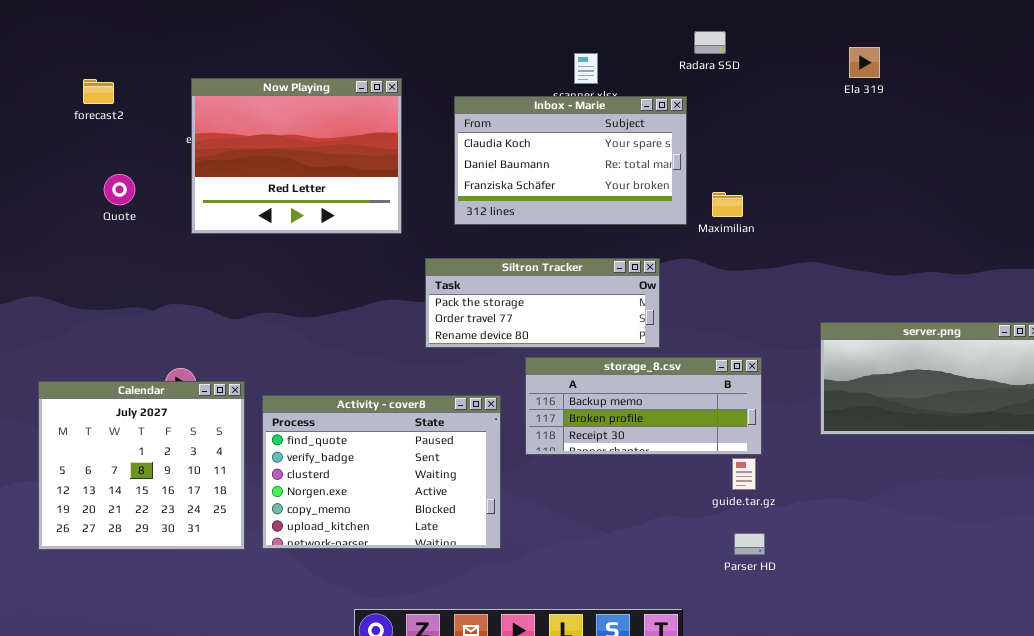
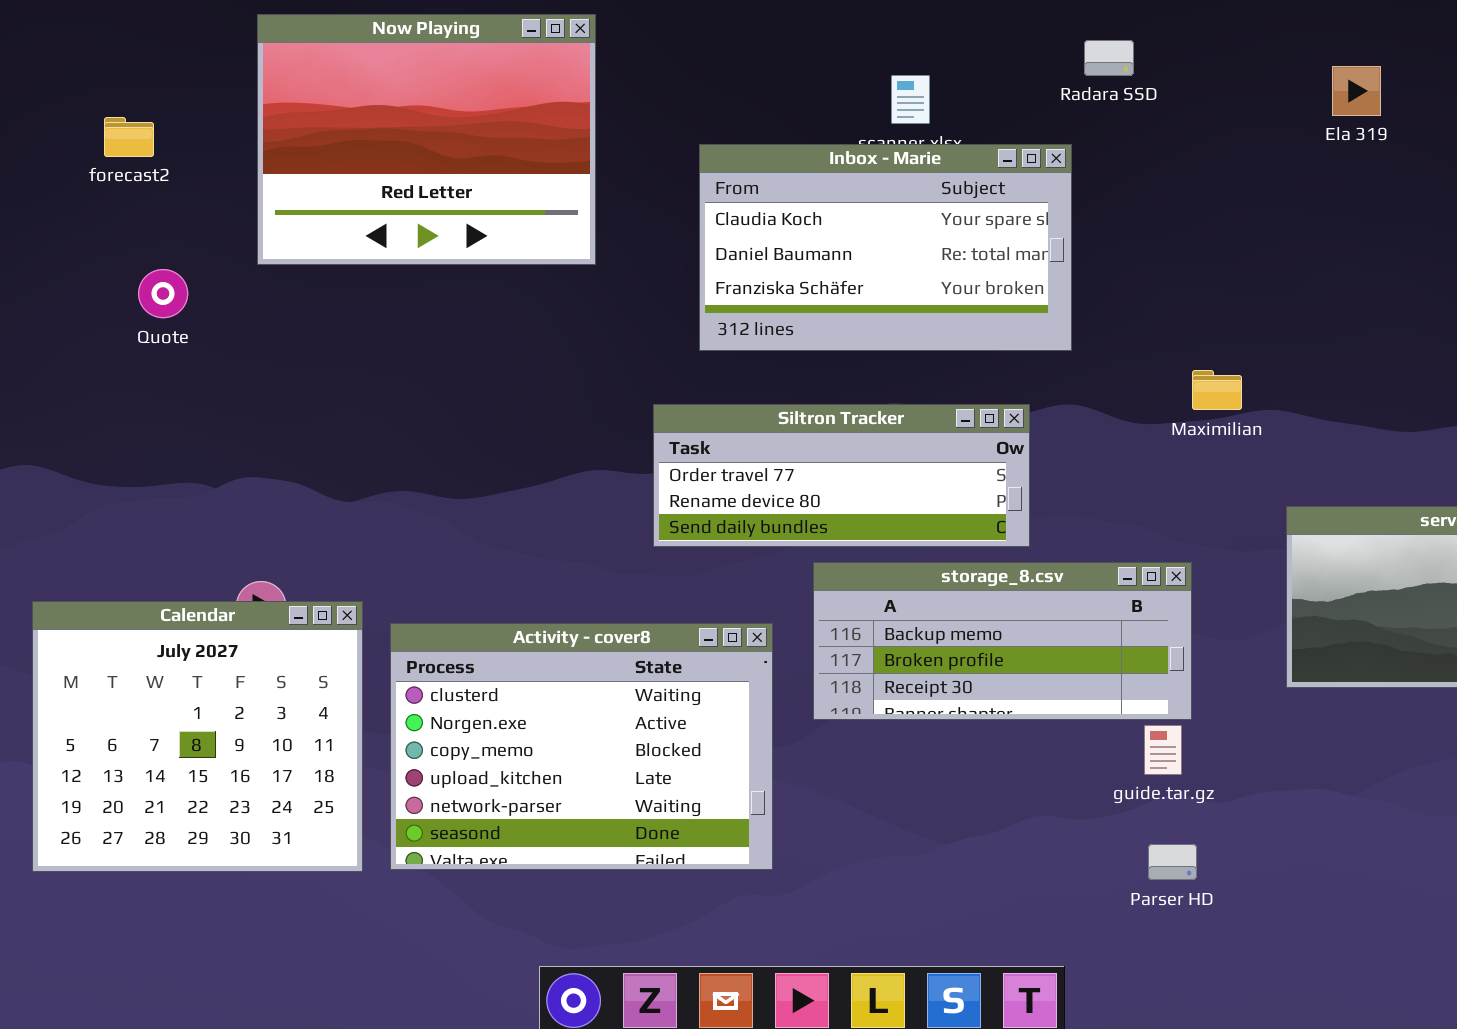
Now Playing: [191,78,402,234] -> [257,14,596,265], moved
Maximilian: [712,192,743,217] -> [1192,370,1242,410], moved
Siltron Tracker: [425,258,660,348] -> [653,404,1030,547], scrolled down 1 row
Activity - cover8: [262,395,501,549] -> [390,623,773,870], scrolled down 2 rows

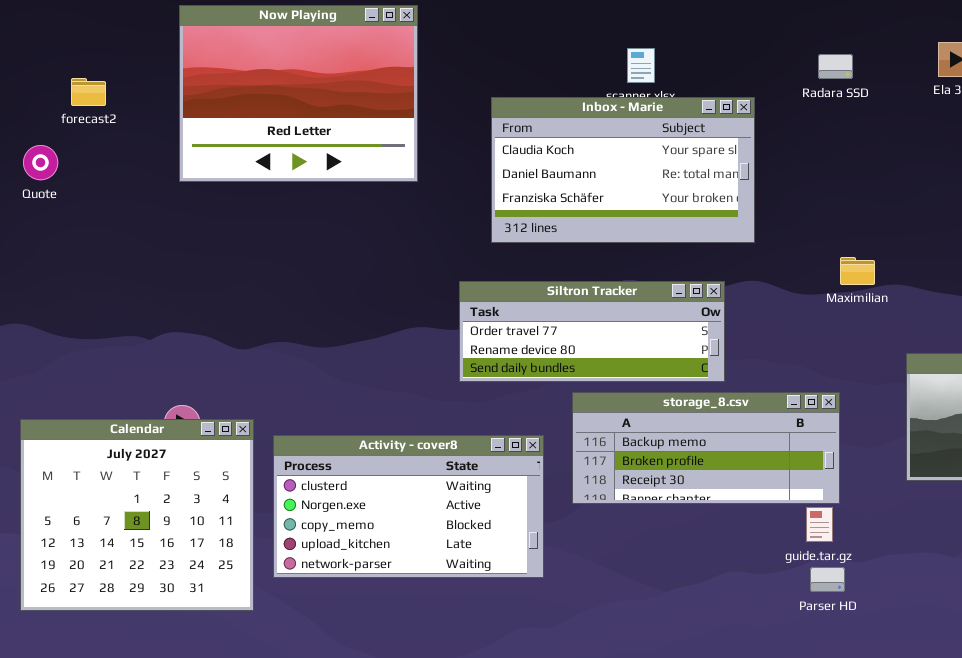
Radara SSD: [1084,40,1134,76] -> [818,54,853,79], moved
Quote: [138,269,188,318] -> [23,145,58,180], moved
Activity - cover8: [390,623,773,870] -> [273,435,544,578], resized
Parser HD: [1148,844,1197,880] -> [810,567,845,592], moved

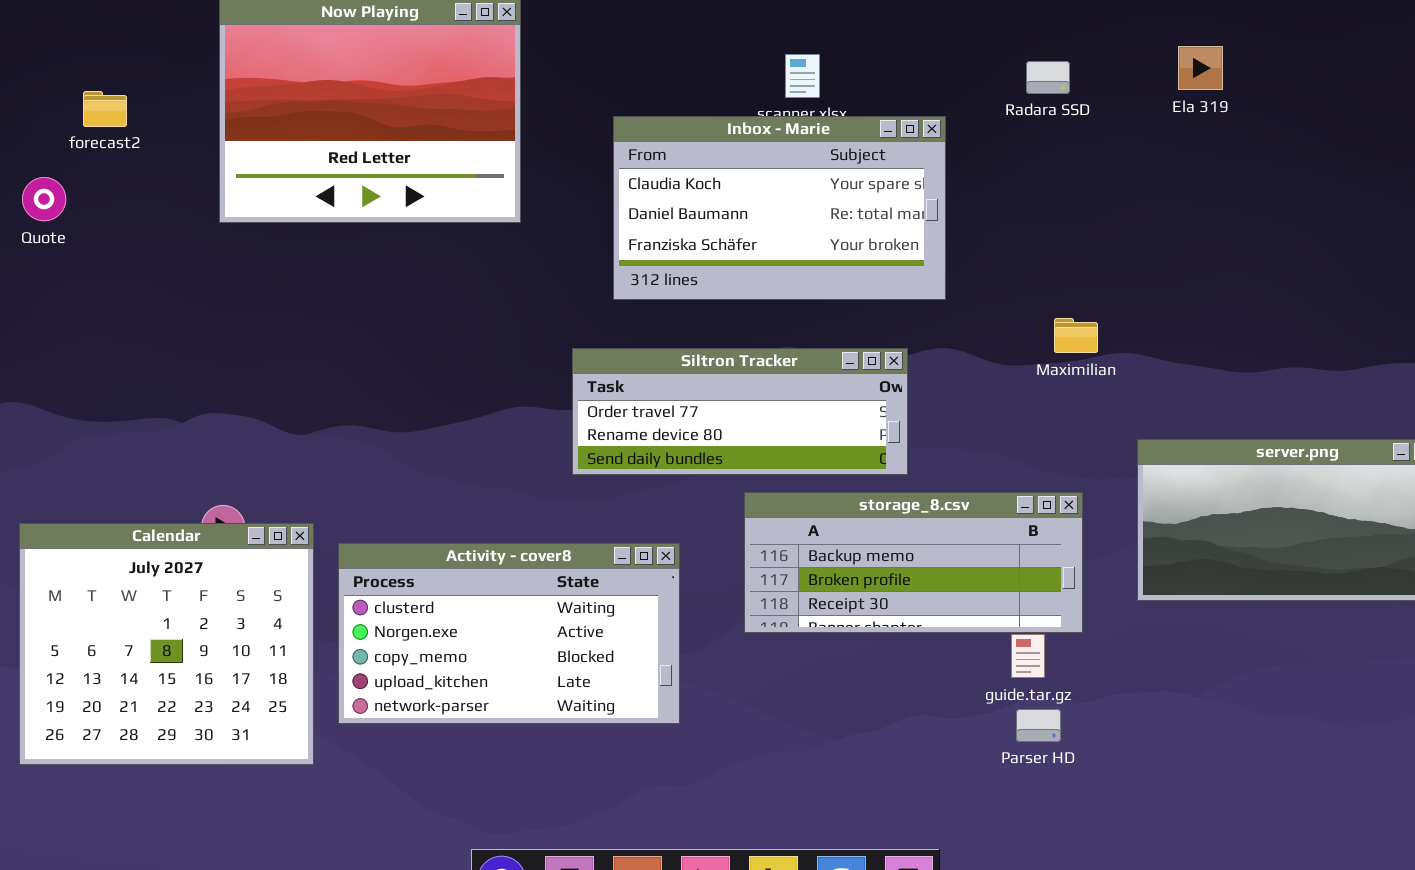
storage_8.csv: [572,392,840,504] -> [744,492,1083,633], moved

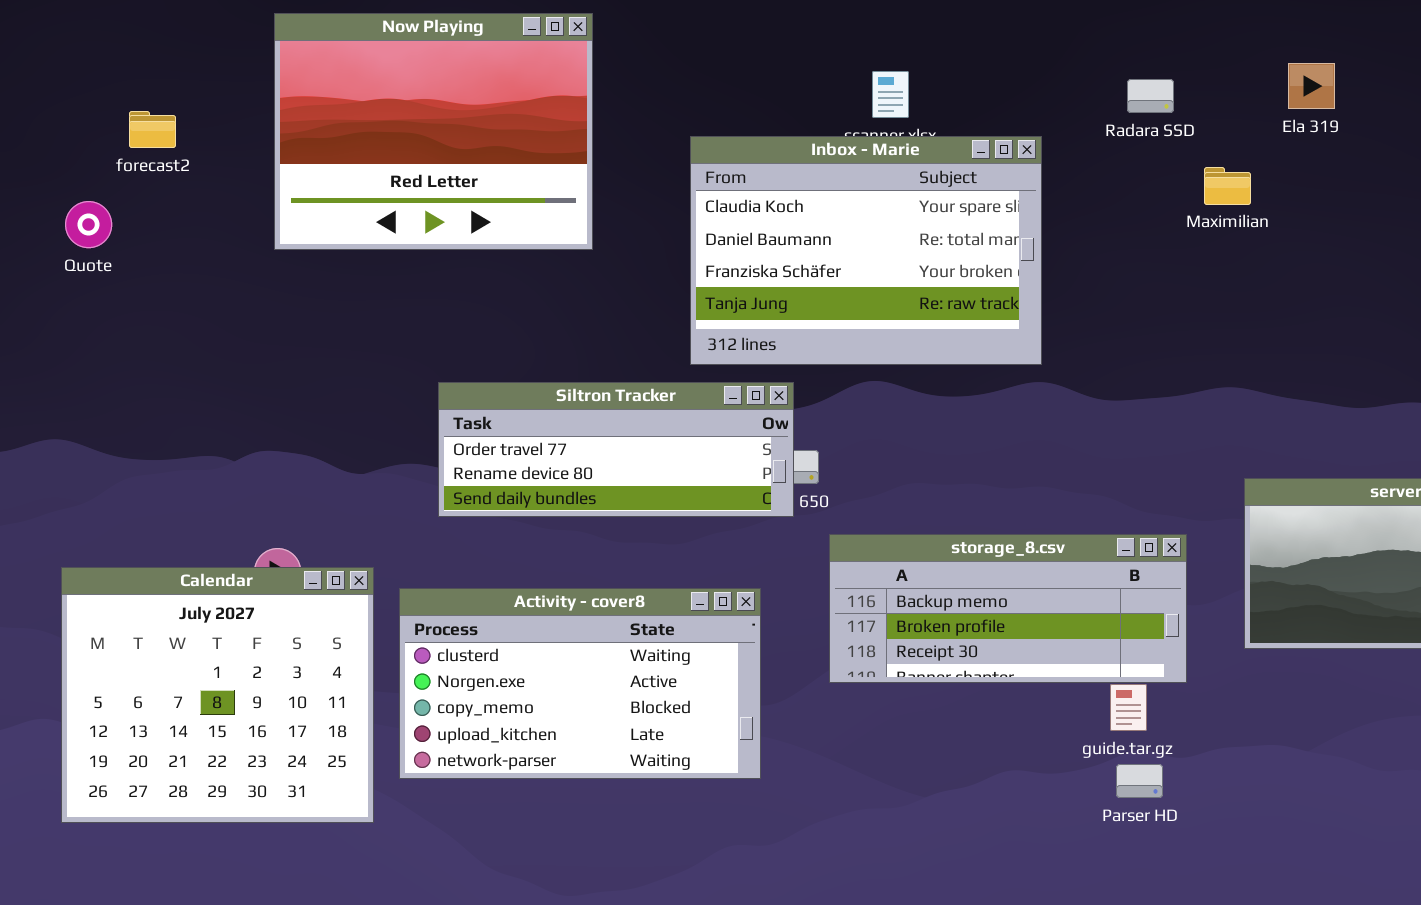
Inbox - Marie: [613,116,946,300] -> [690,136,1042,365], resized
Maximilian: [1054,318,1098,353] -> [1204,167,1251,205], moved
Siltron Tracker: [572,348,908,475] -> [438,382,794,517], moved

